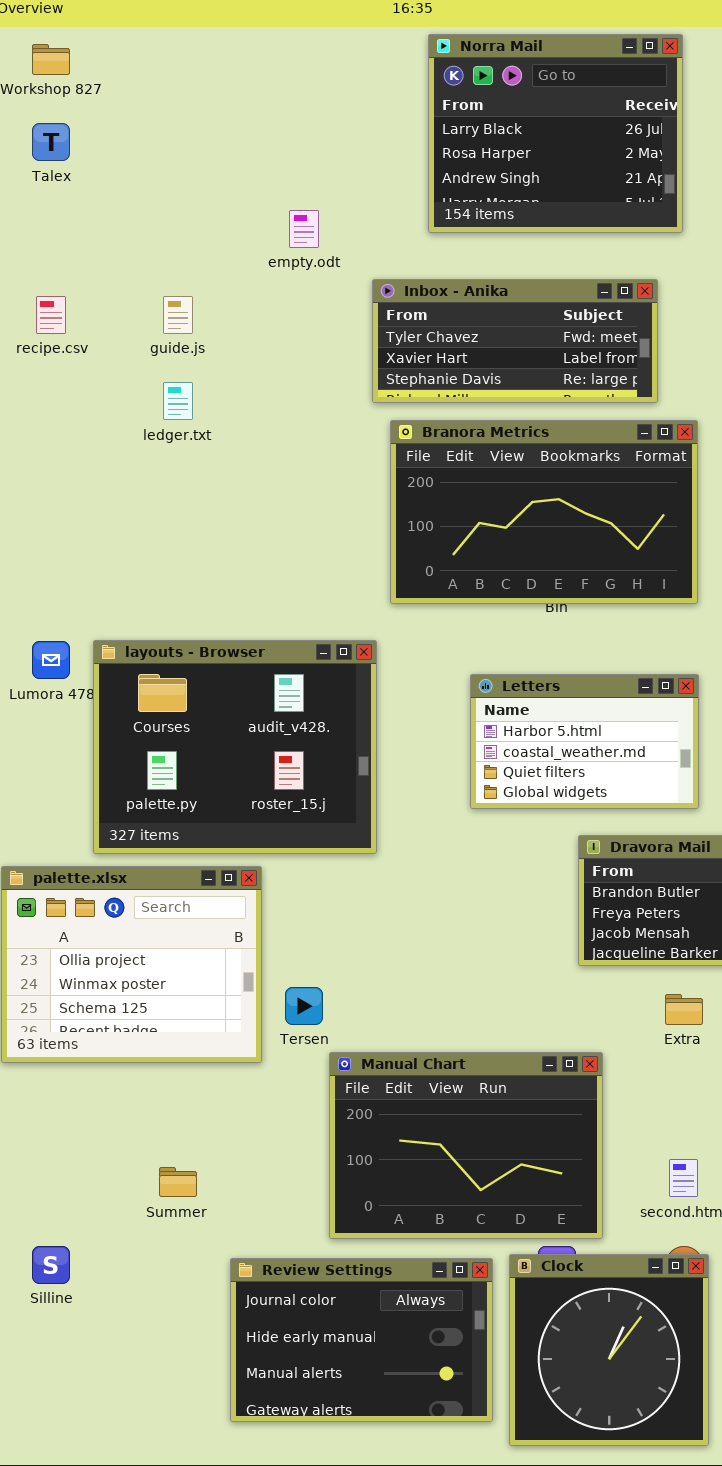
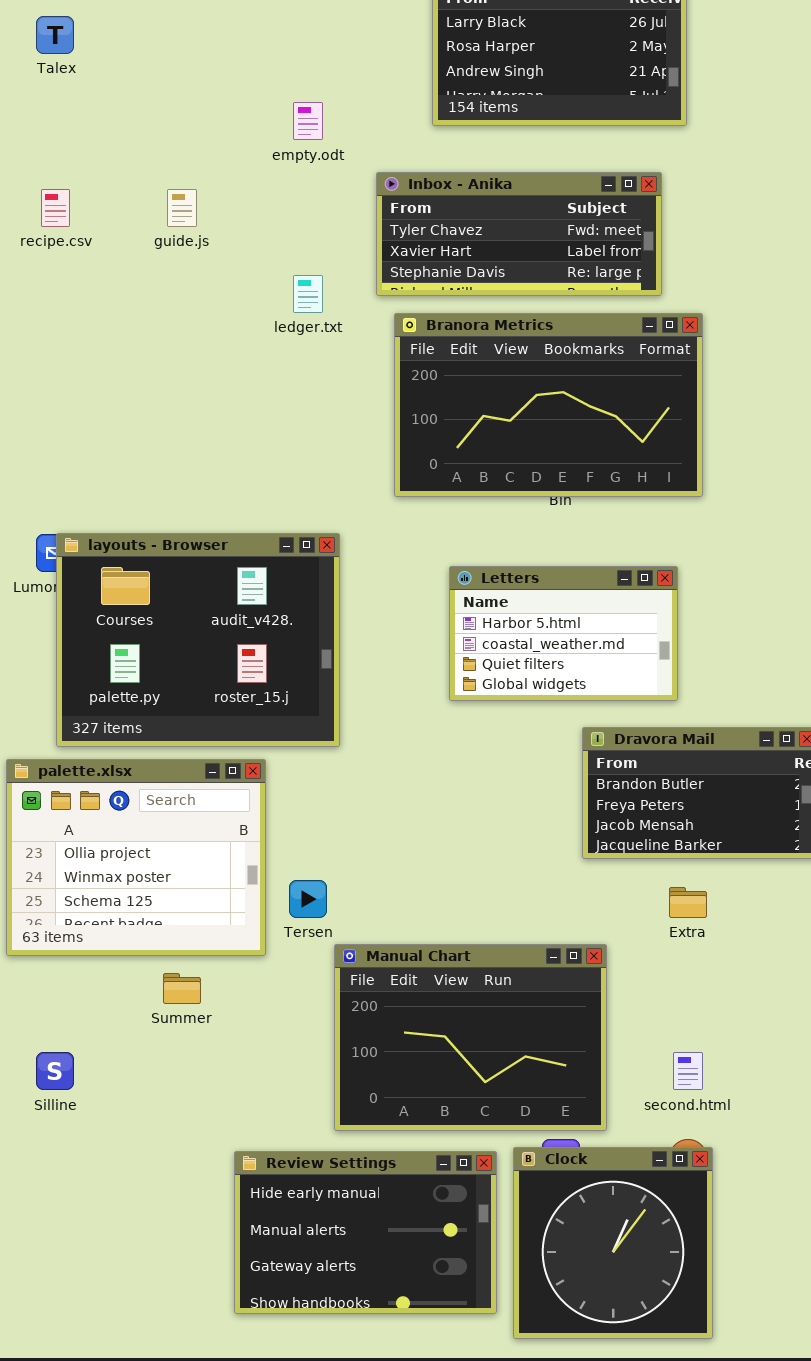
ledger.txt: [163,382,193,420] -> [293,275,323,313], moved
layouts - Browser: [93,640,377,854] -> [56,533,340,747], moved
Letters: [470,674,699,809] -> [449,566,678,701], moved
Summer: [159,1167,197,1197] -> [163,973,201,1004], moved
Silline: [32,1246,70,1284] -> [36,1052,74,1090], moved
Review Settings: [230,1258,493,1422] -> [234,1151,497,1314], scrolled down 1 row

